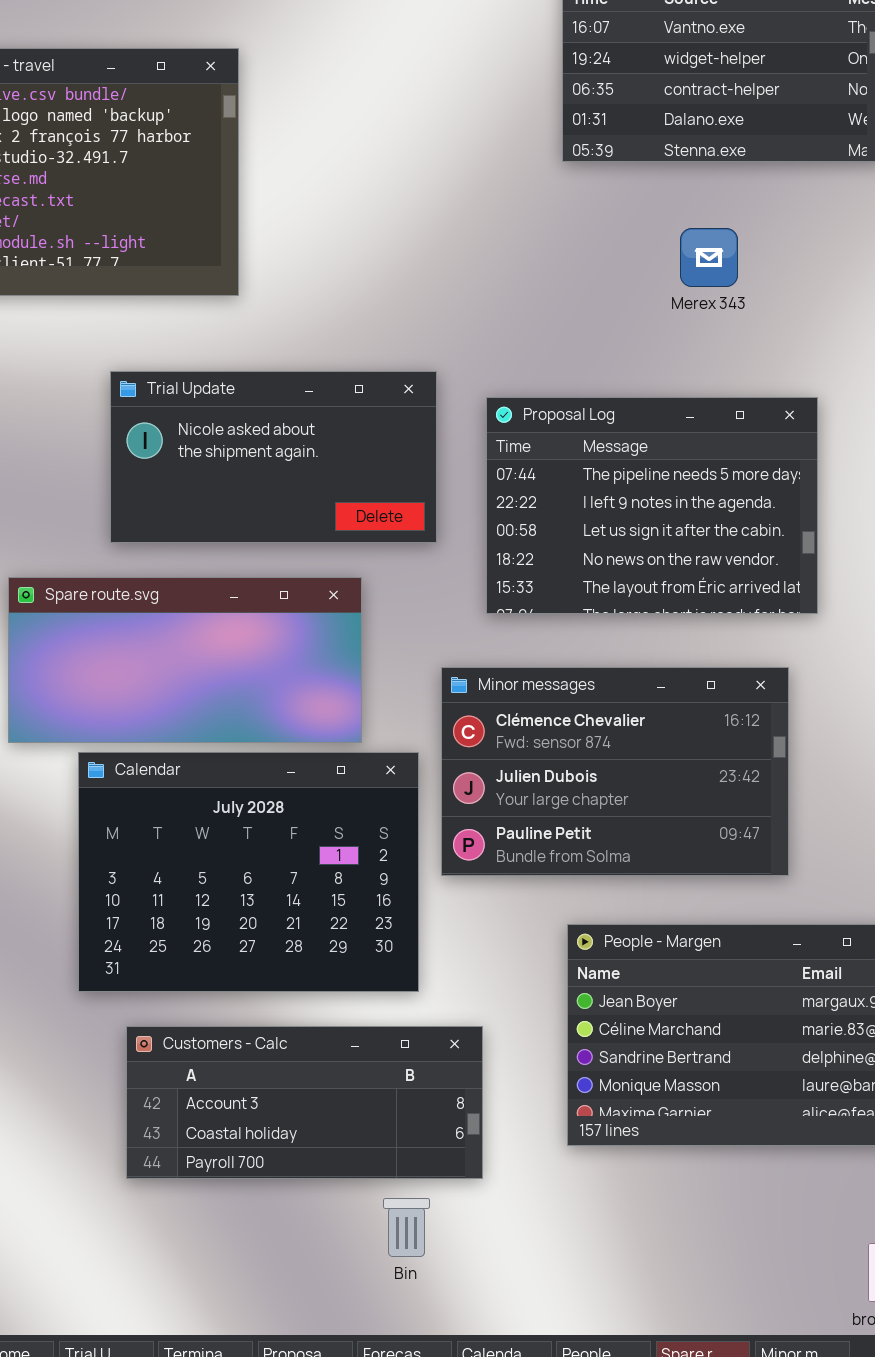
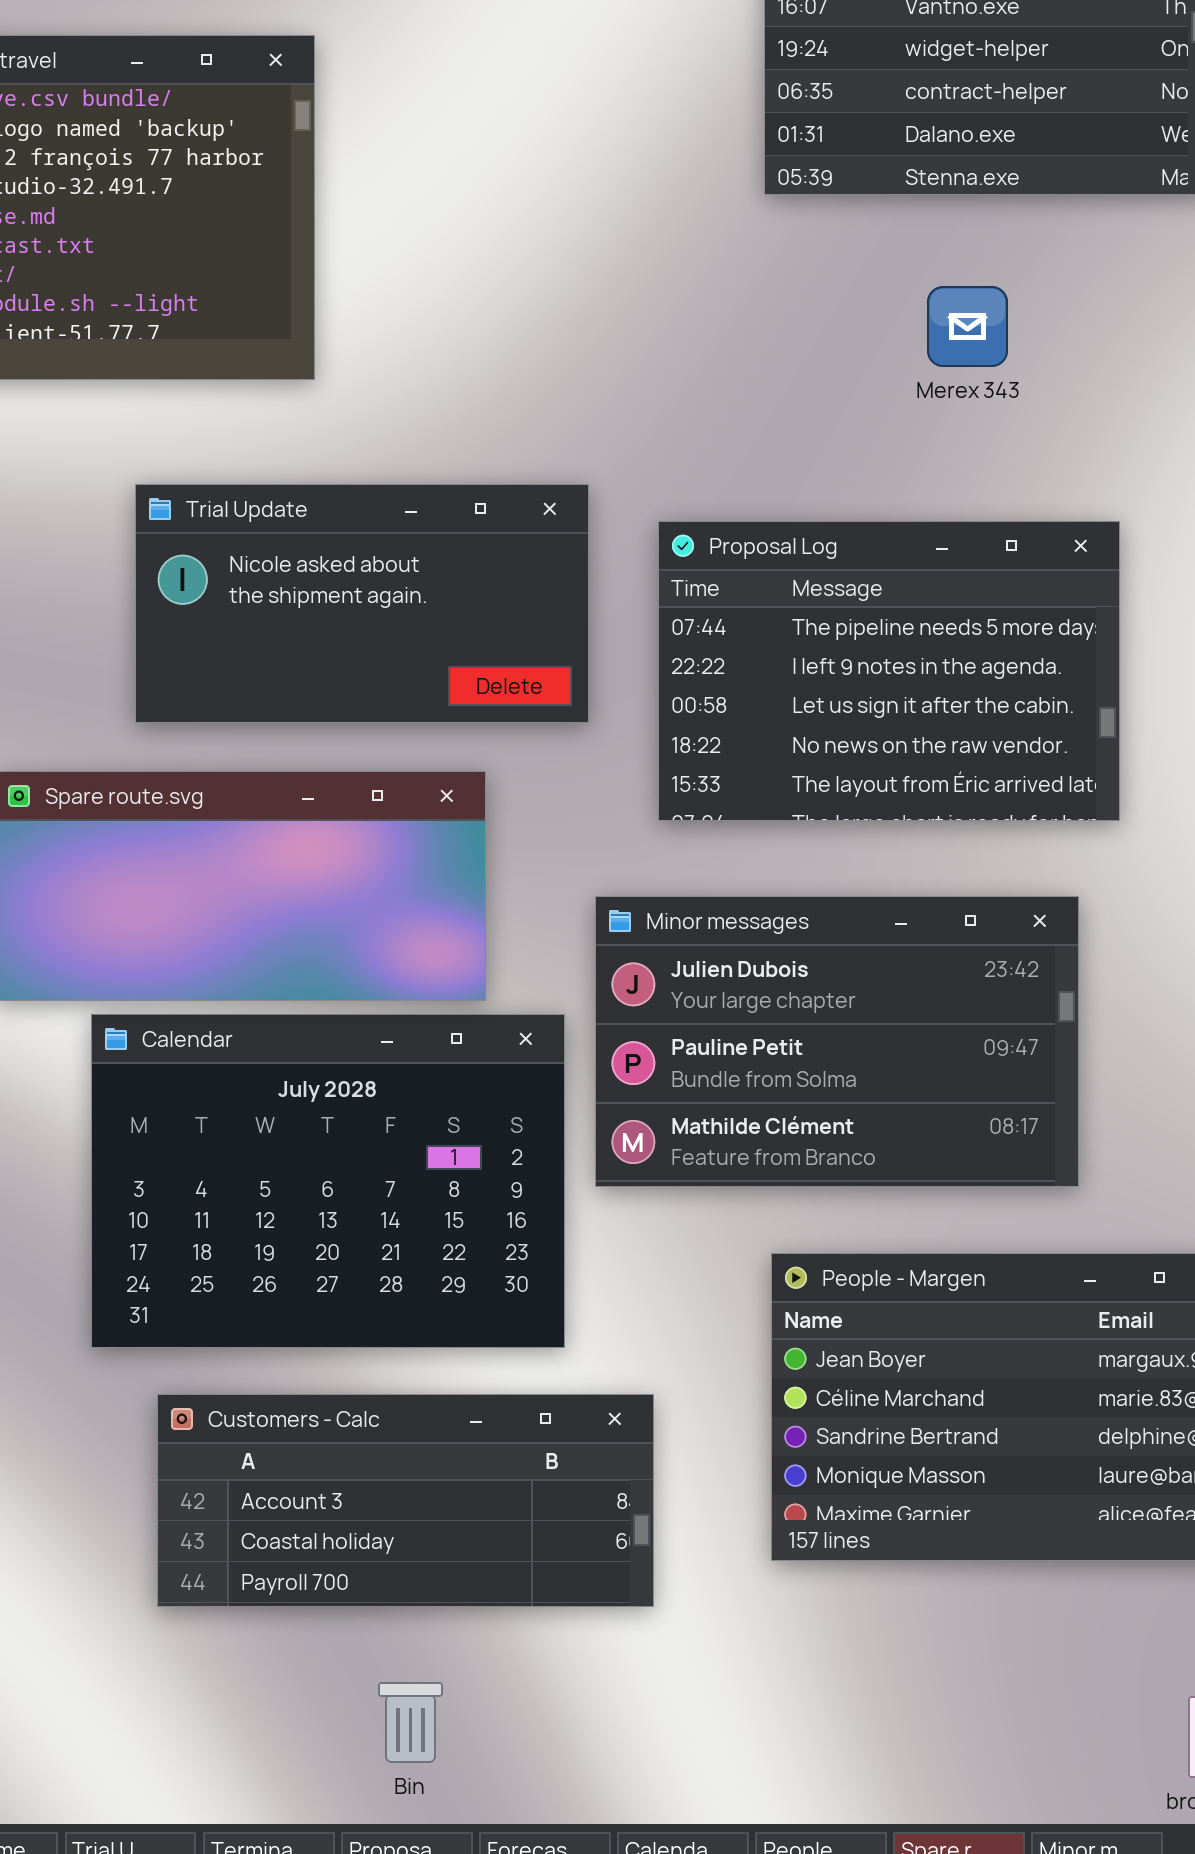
Minor messages: [441,667,789,876] -> [595,896,1079,1187], scrolled down 1 row
Bin: [383,1198,430,1257] -> [378,1682,443,1763], moved

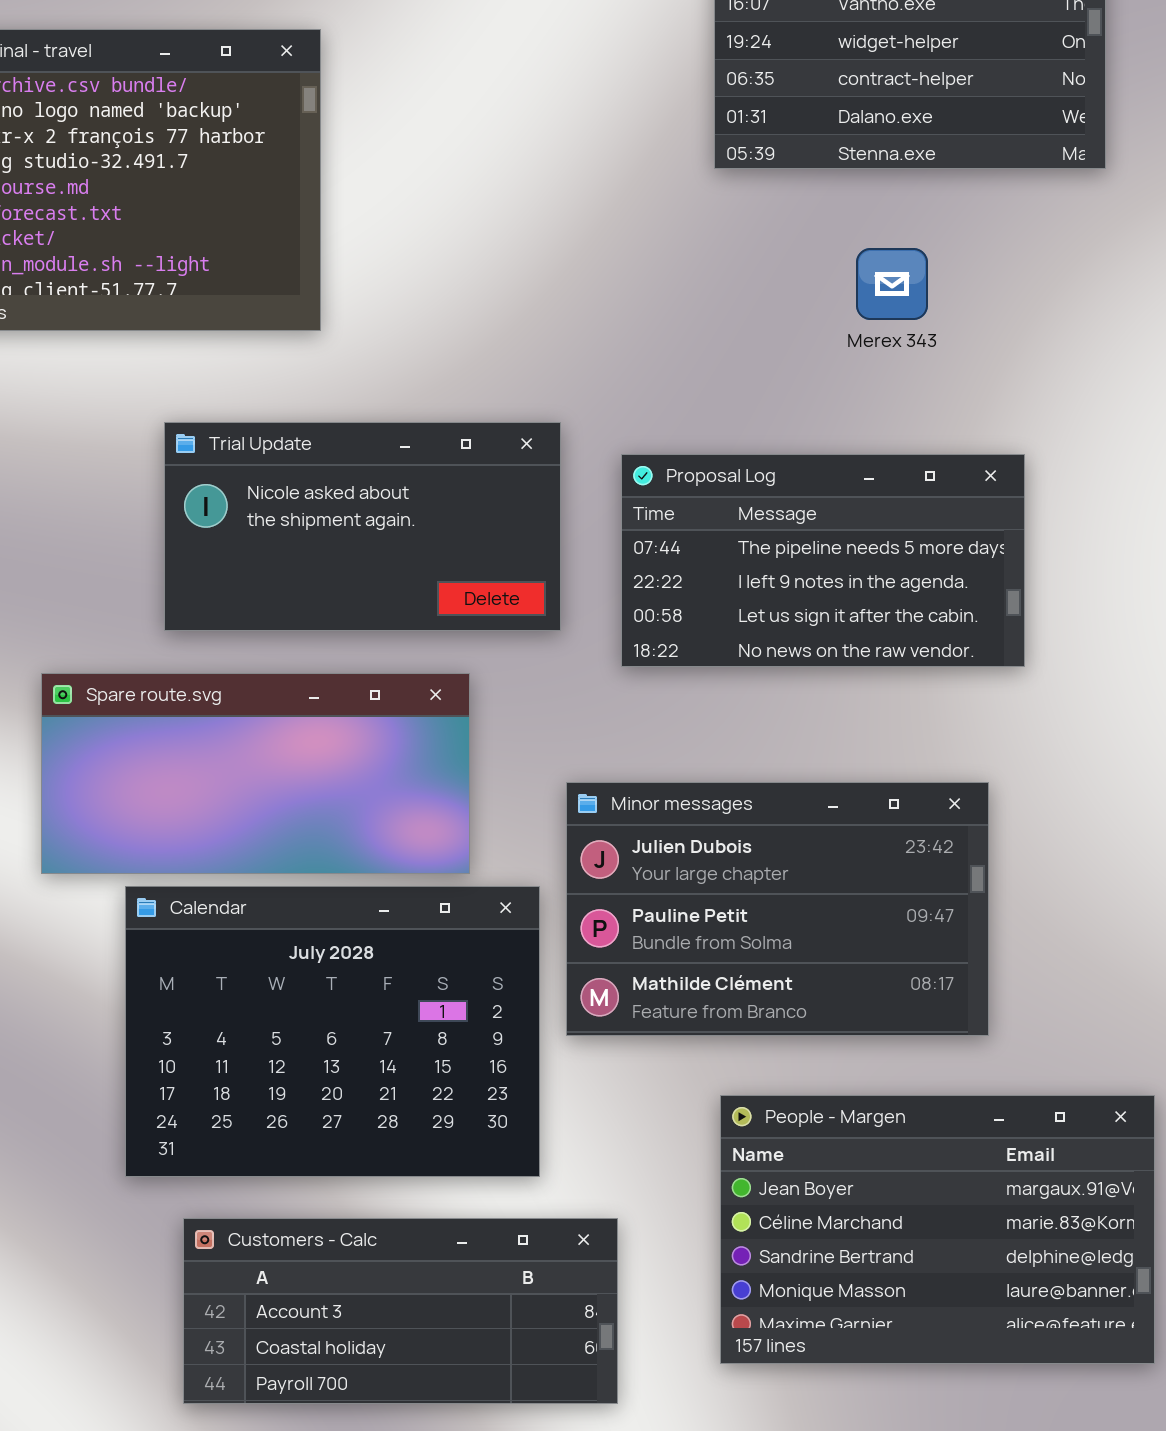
Proposal Log: [658,521,1120,821] -> [621,454,1025,667], resized

